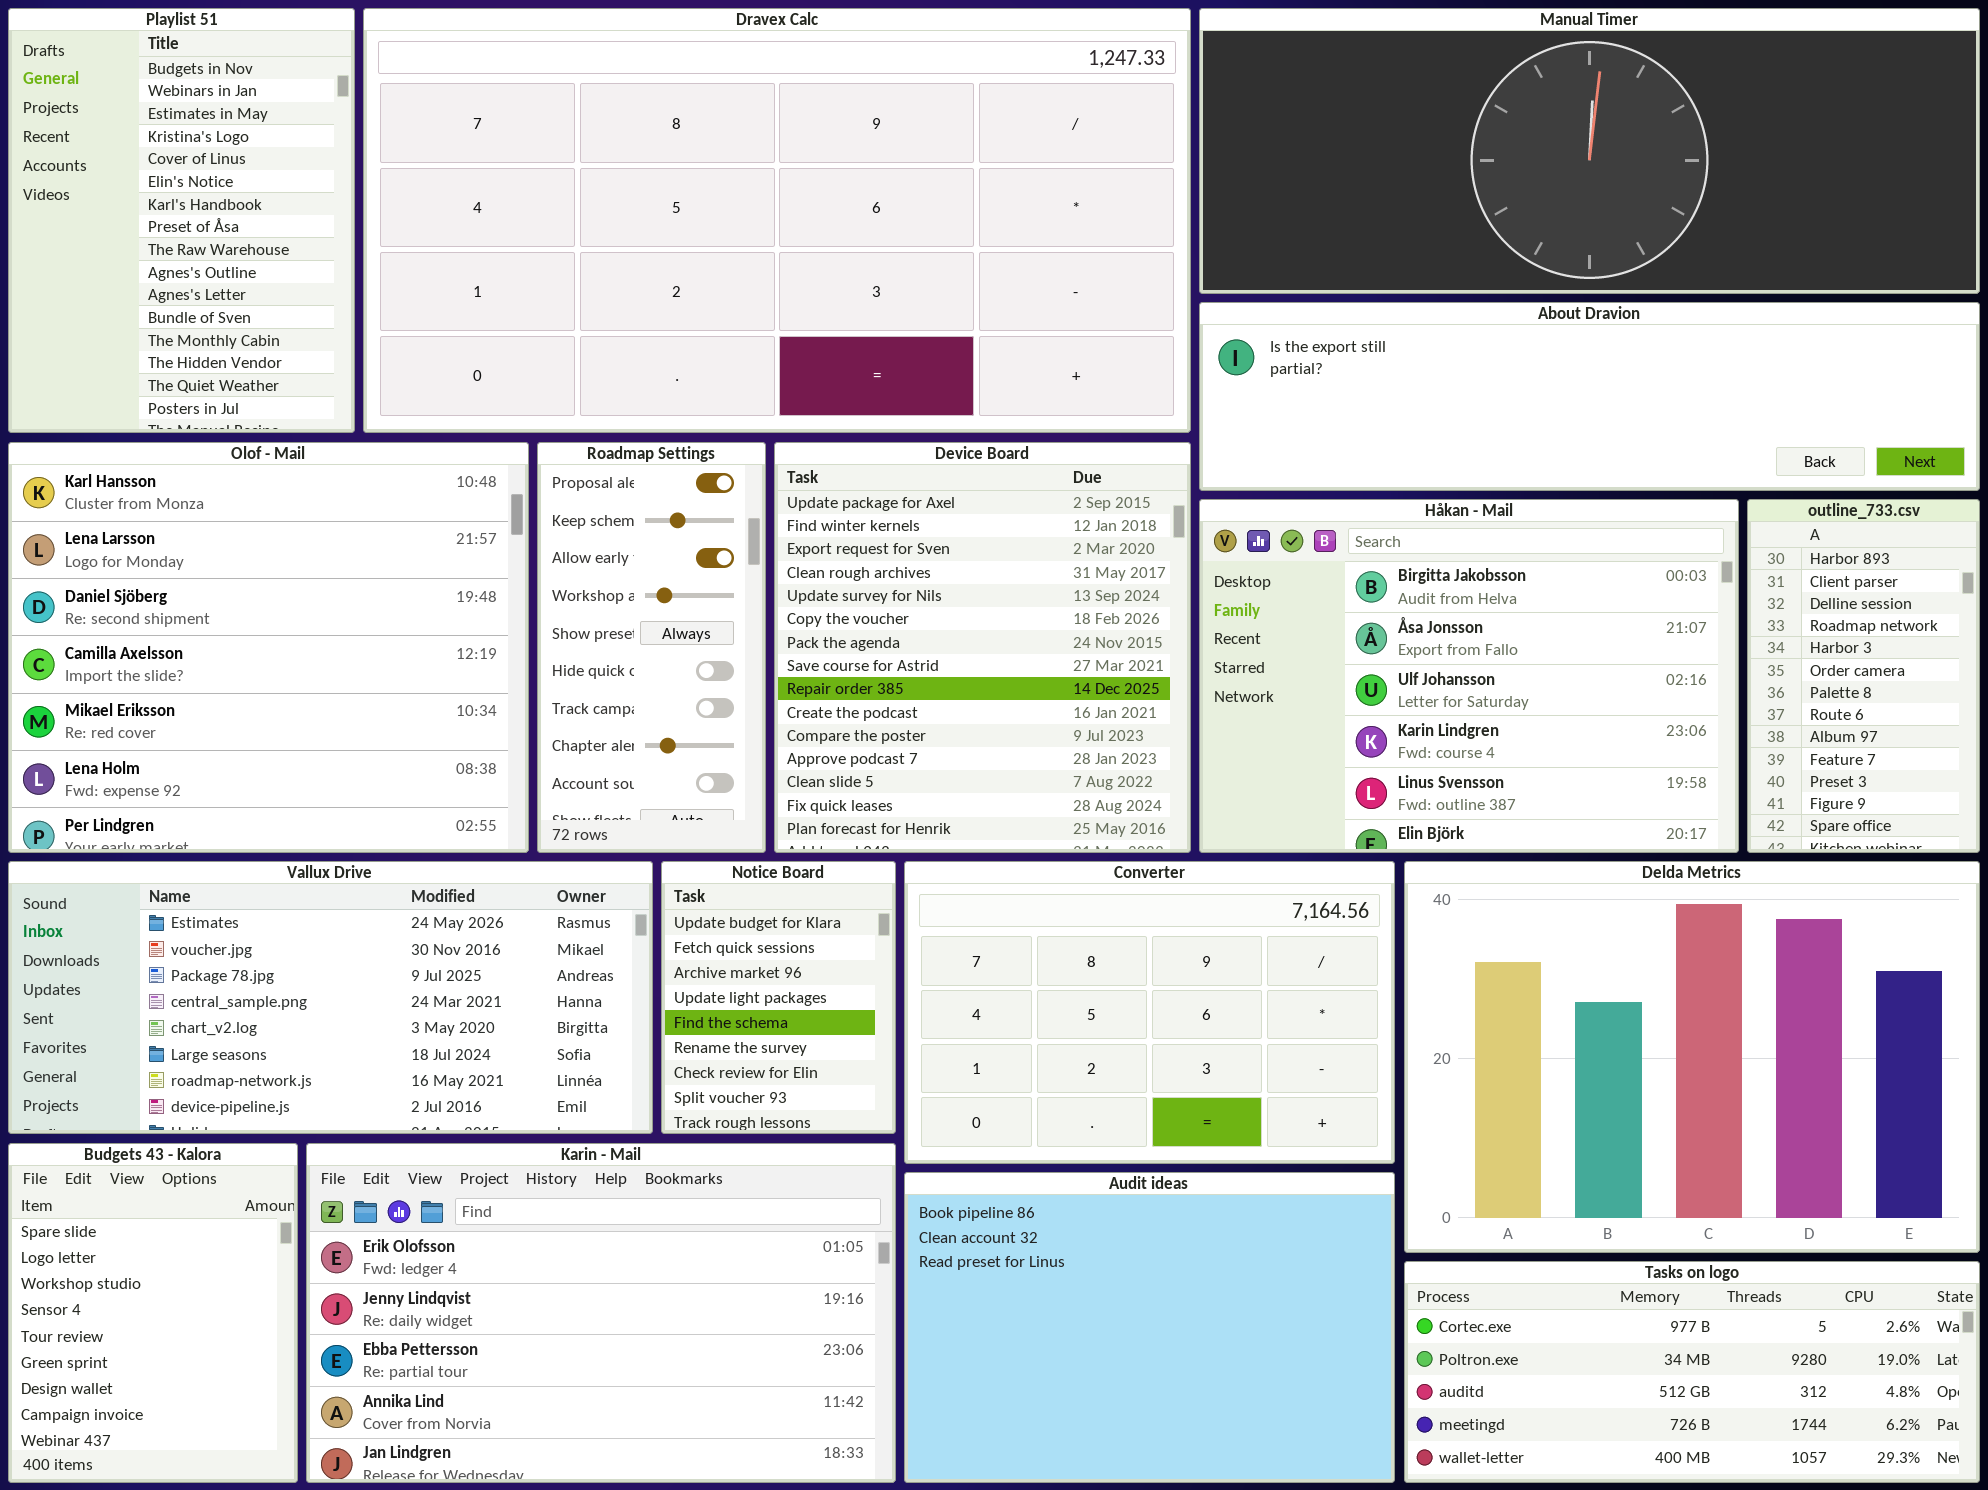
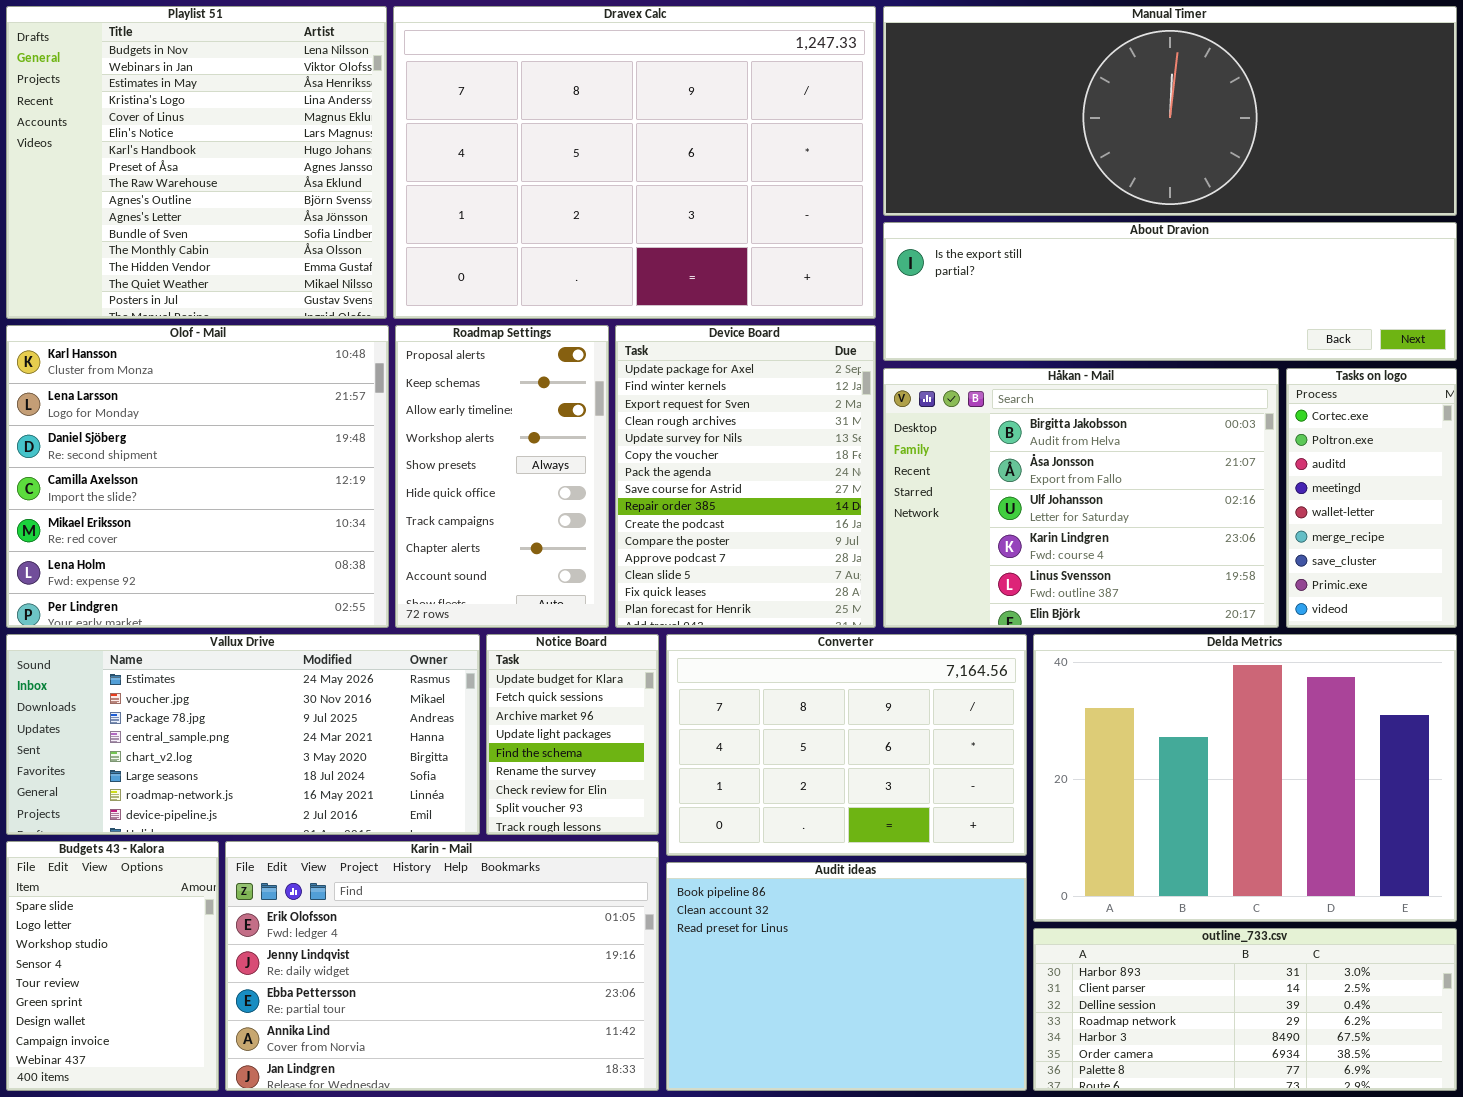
Playlist 51: [8,8,355,433] -> [6,6,387,319], resized
Dravex Calc: [363,8,1191,433] -> [393,6,876,319], resized
Roadmap Settings: [537,442,766,853] -> [395,325,609,628], resized
Device Board: [774,442,1191,853] -> [615,325,876,628], resized
outline_733.csv: [1747,499,1980,853] -> [1033,928,1457,1091], moved, resized
Tasks on logo: [1404,1261,1980,1483] -> [1286,368,1457,628], moved, resized

